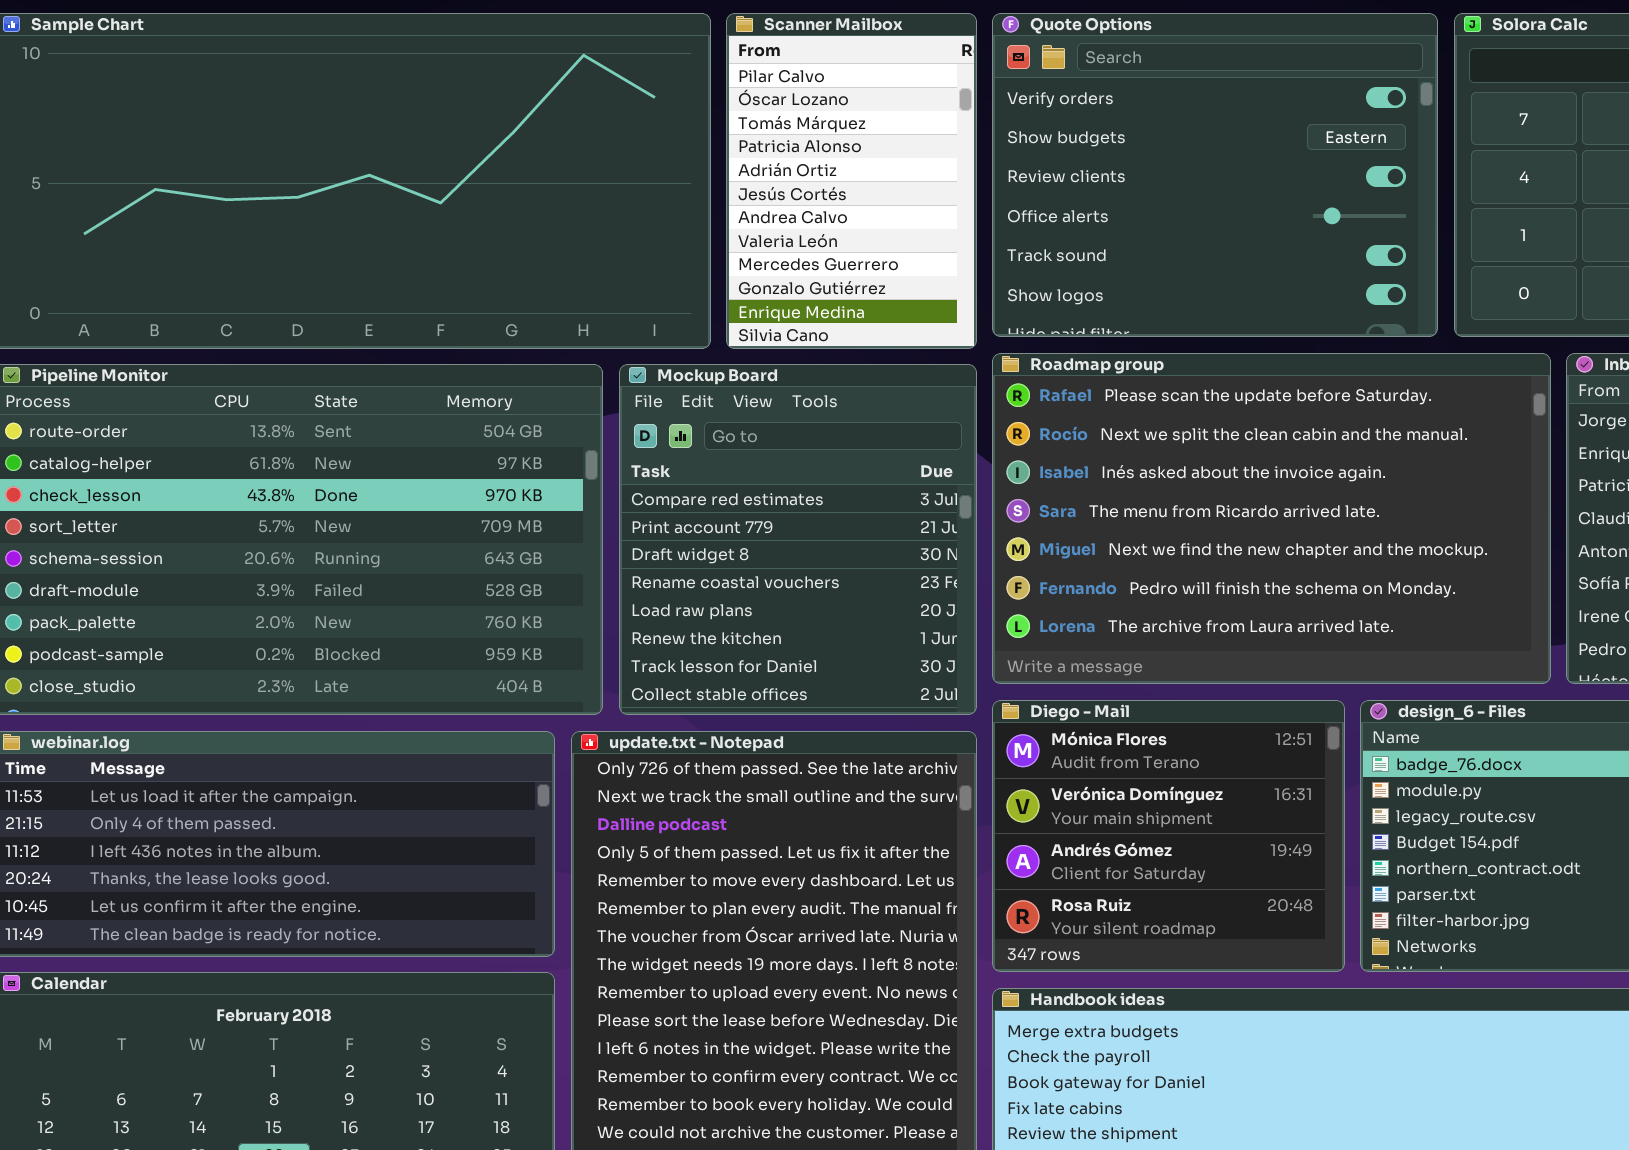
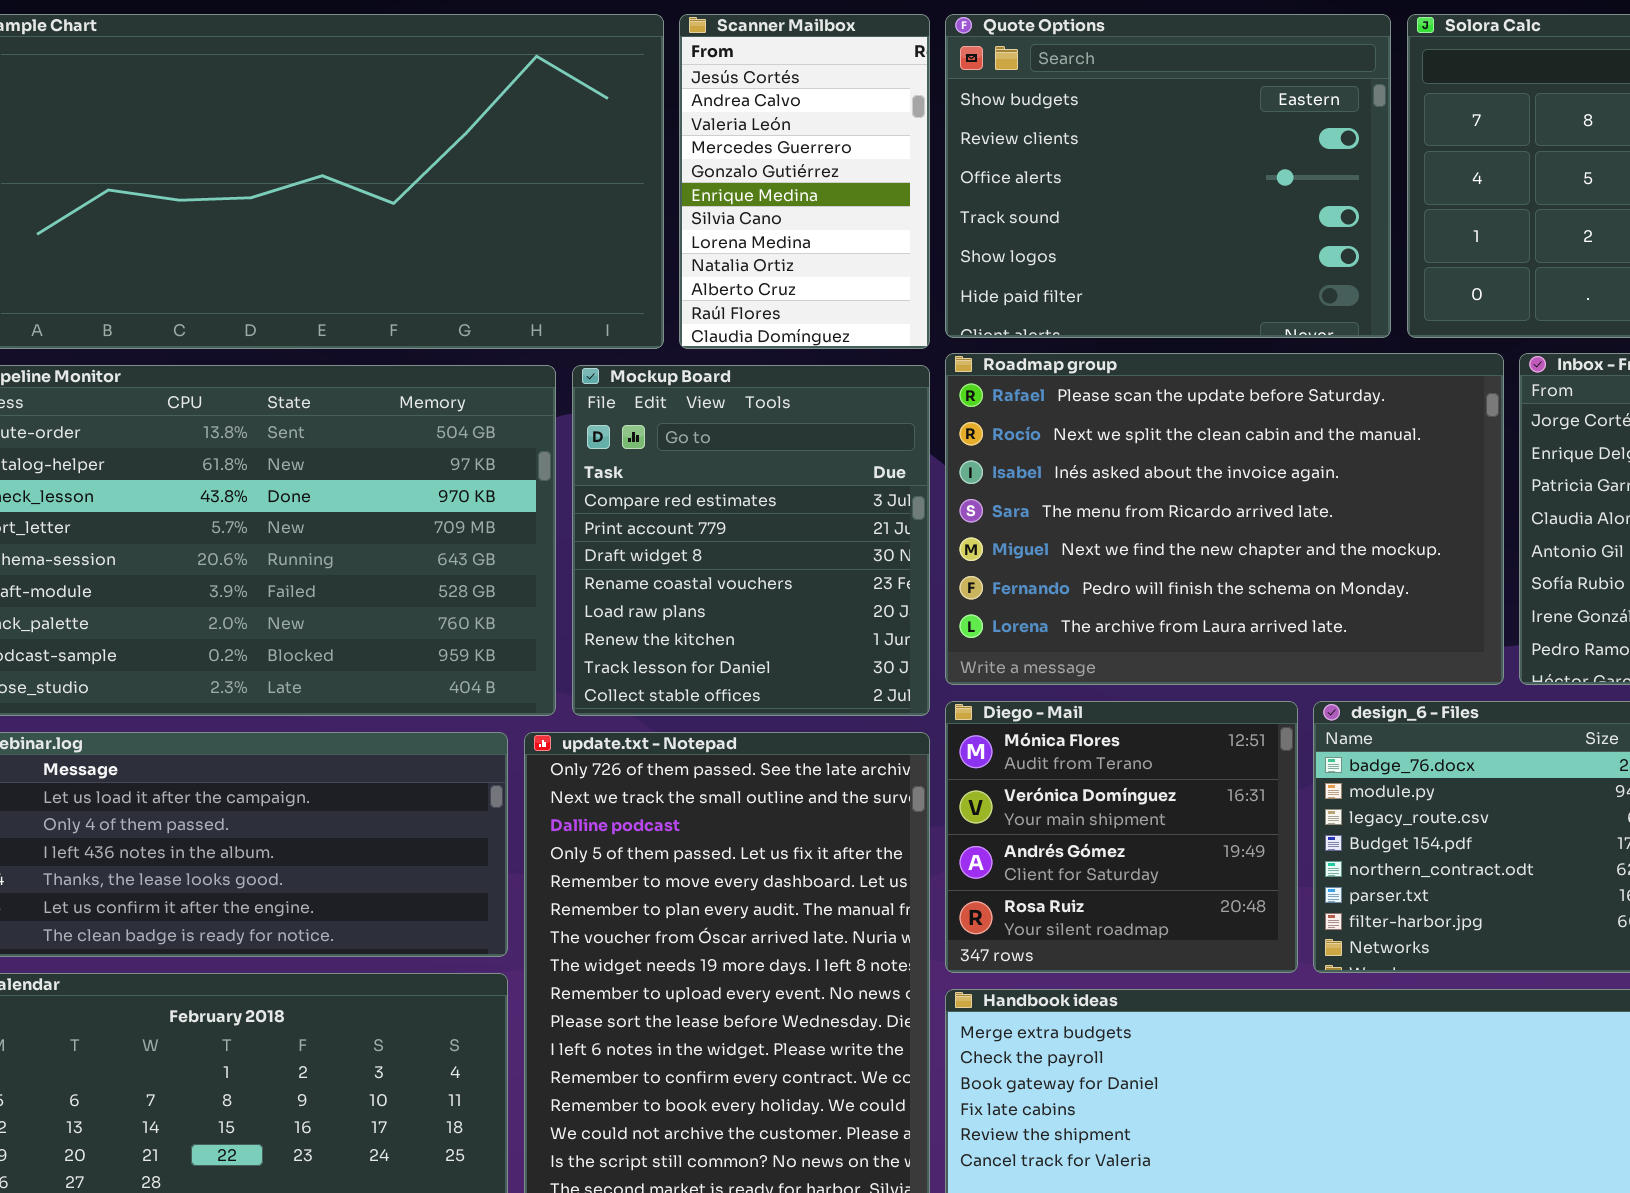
Scanner Mailbox: [726,13,977,349] -> [679,14,930,349], scrolled down 5 rows
Quote Options: [992,13,1438,337] -> [945,14,1391,338], scrolled down 1 row

